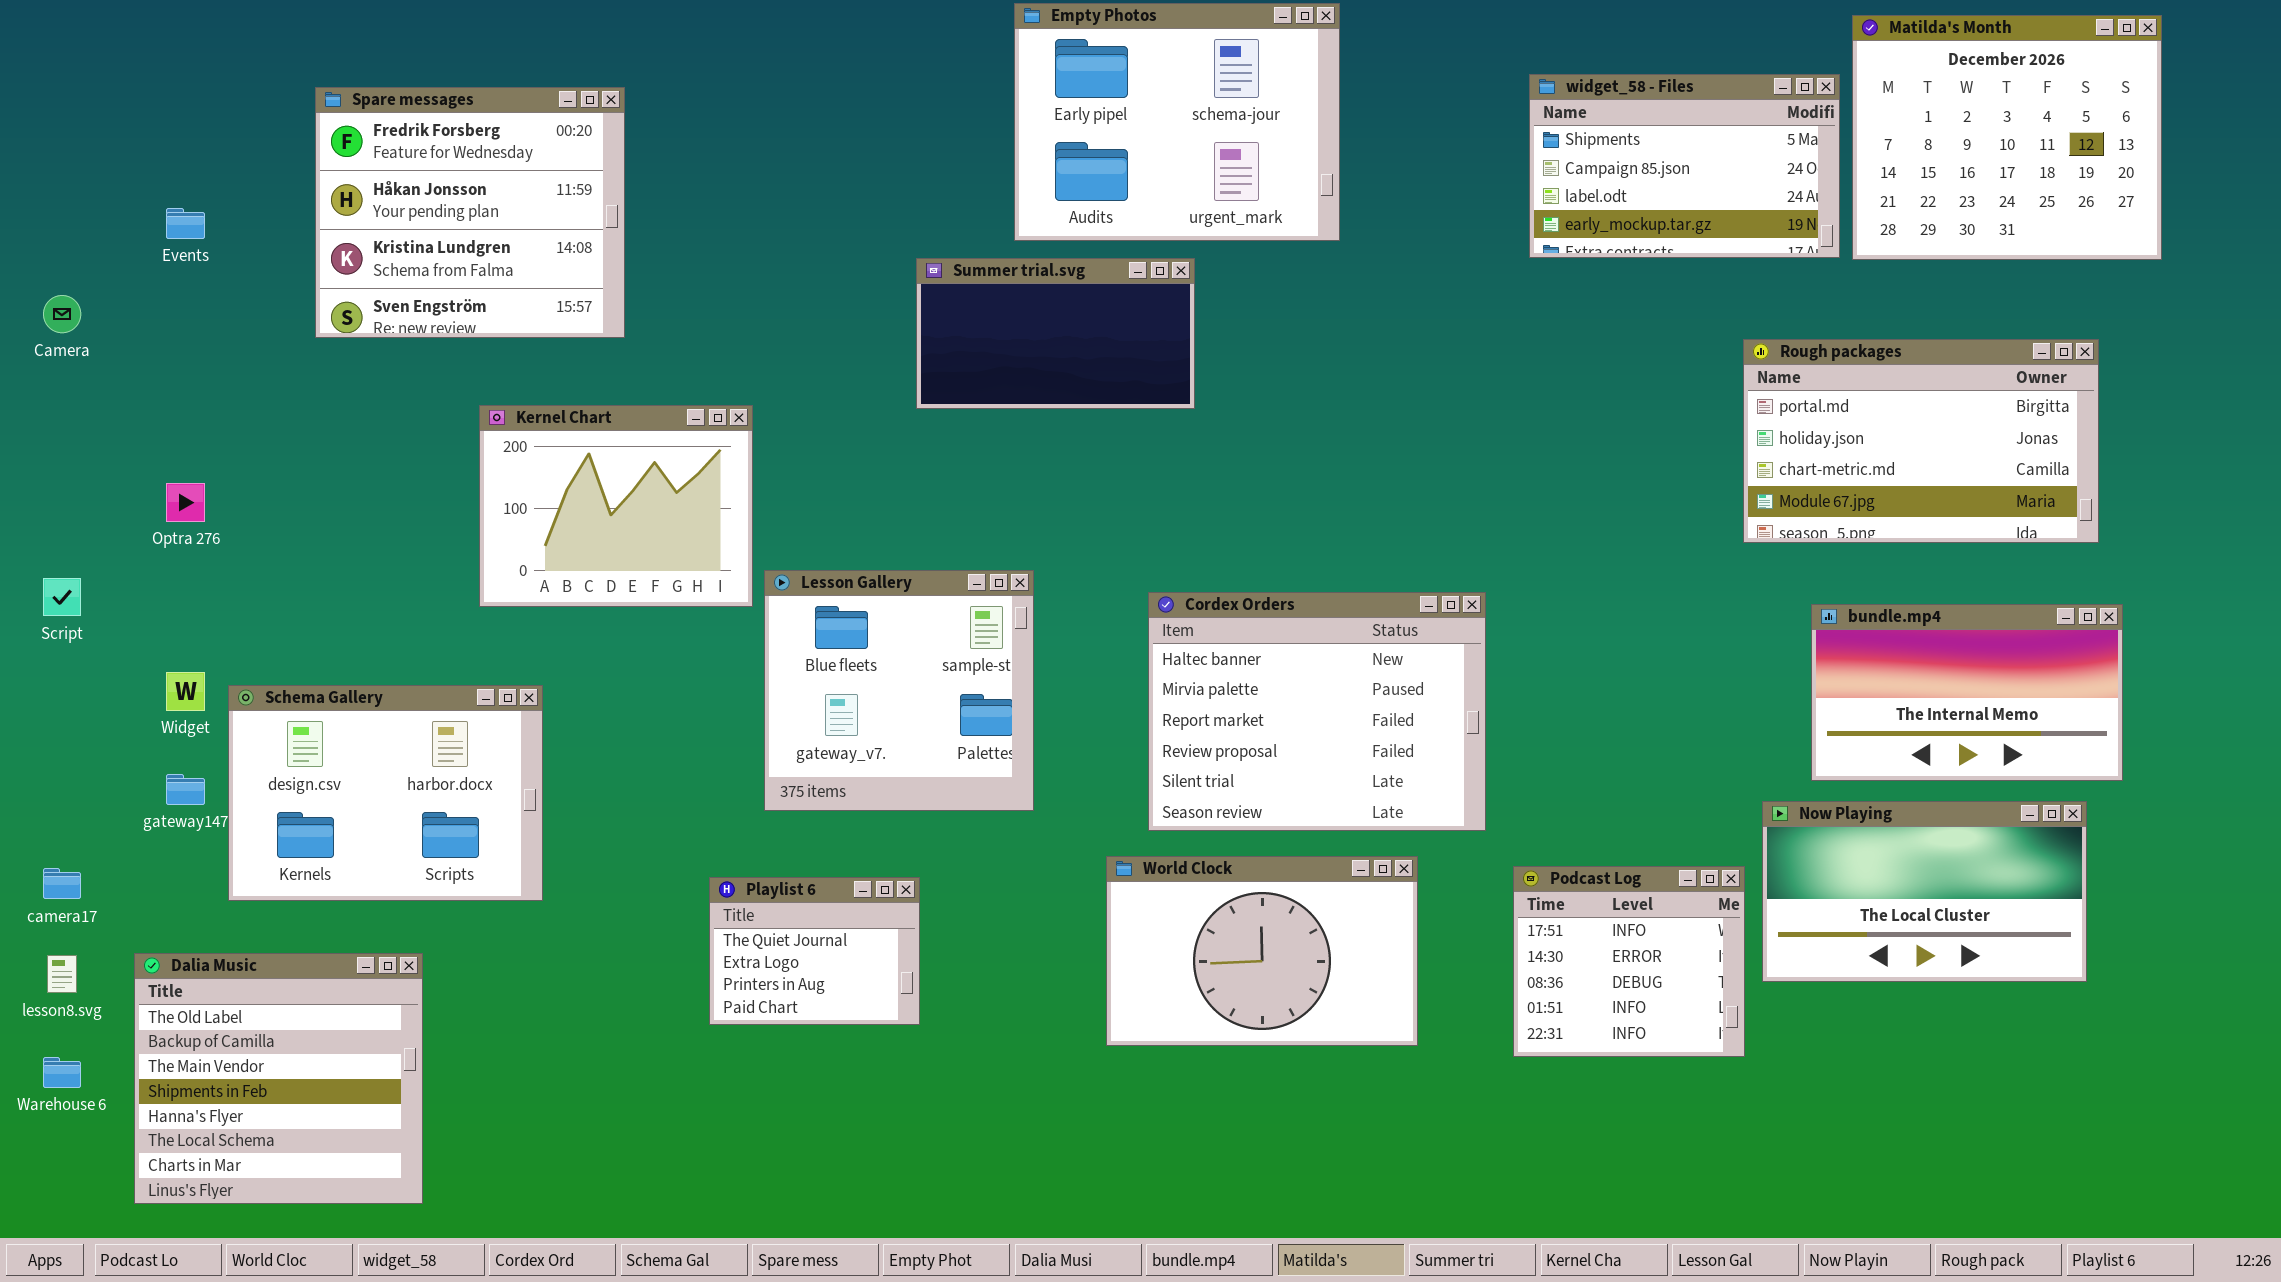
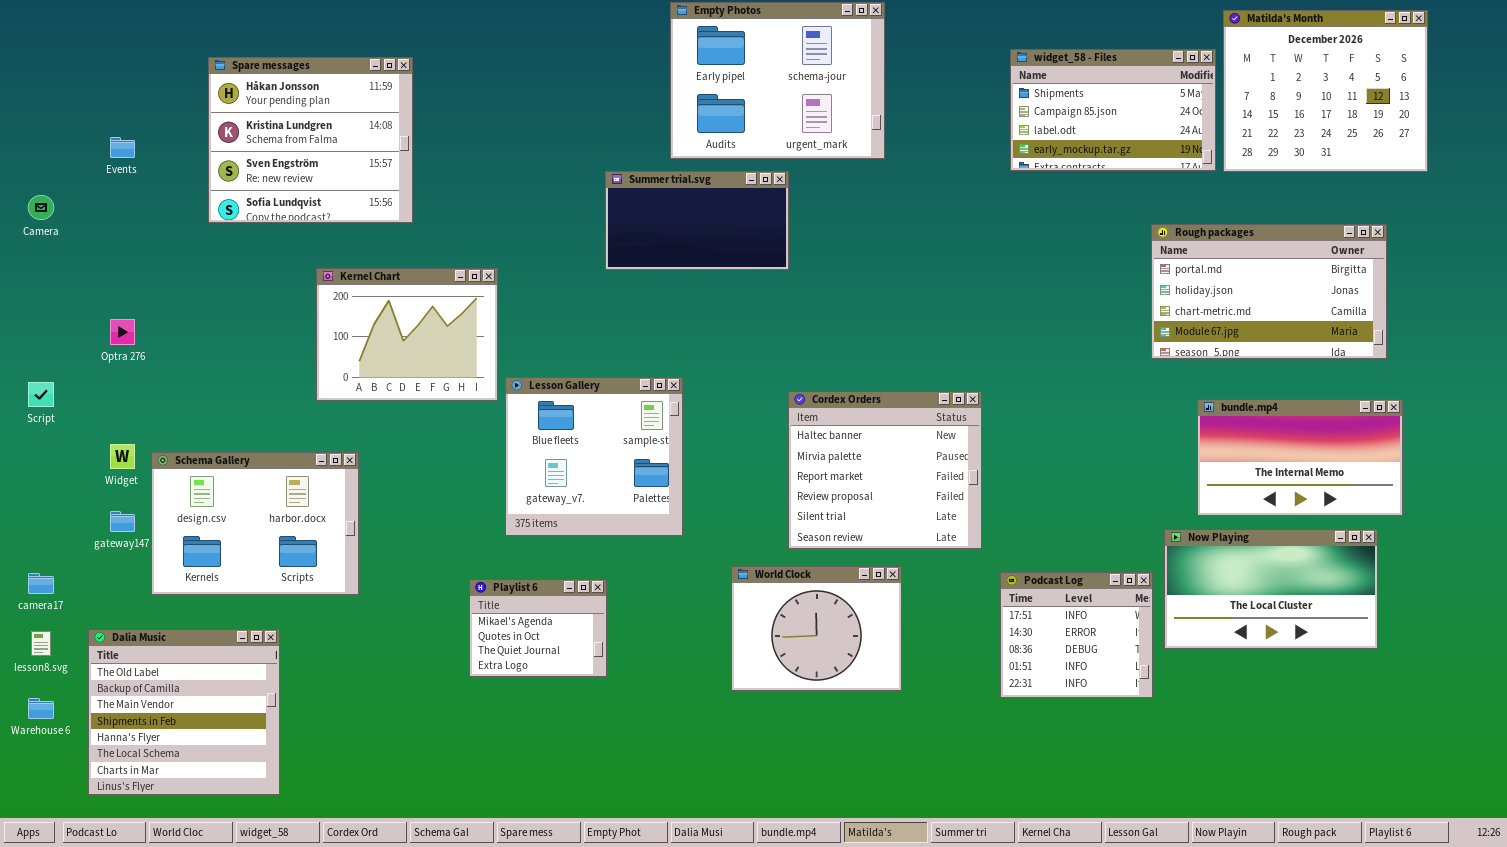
Spare messages: [315,87,625,338] -> [208,57,413,223], scrolled down 1 row
Cordex Orders: [1148,592,1486,831] -> [788,391,982,549], resized
World Clock: [1106,856,1418,1046] -> [731,566,902,691], resized
Playlist 6: [709,877,920,1025] -> [469,579,607,677], scrolled up 2 rows

